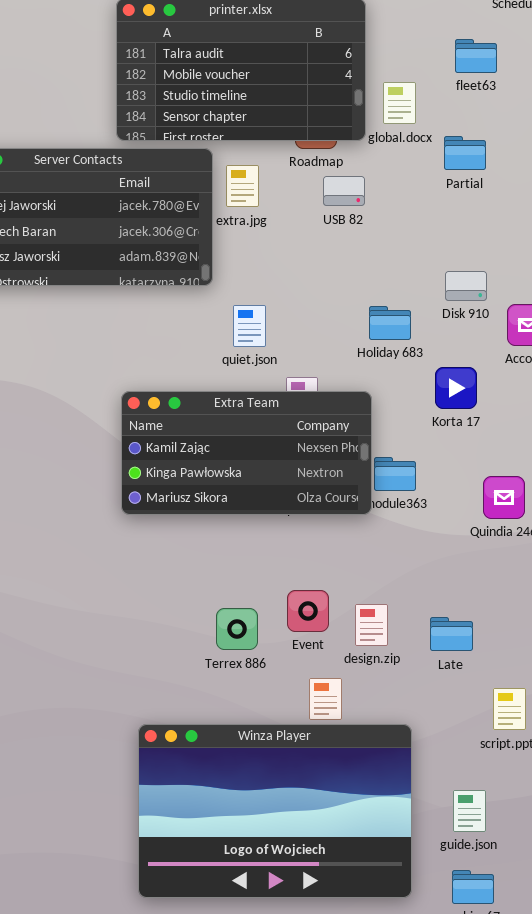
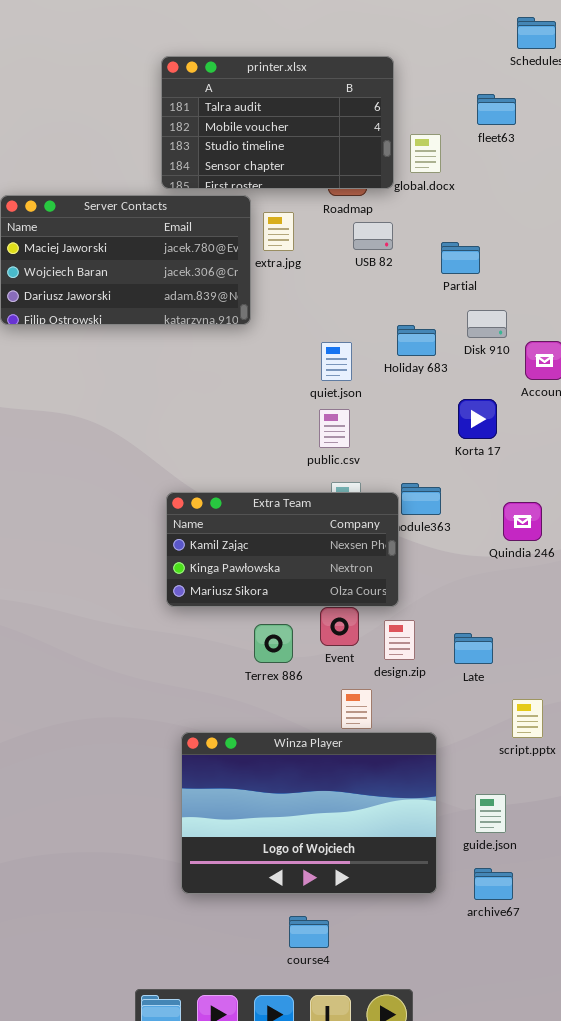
Partial: [444,136,486,170] -> [441,242,480,274], moved
quiet.json: [233,305,266,347] -> [321,342,352,381], moved
Holiday 683: [369,306,411,340] -> [397,325,436,356], moved
Extra Team: [121,391,372,515] -> [166,492,399,607], moved

